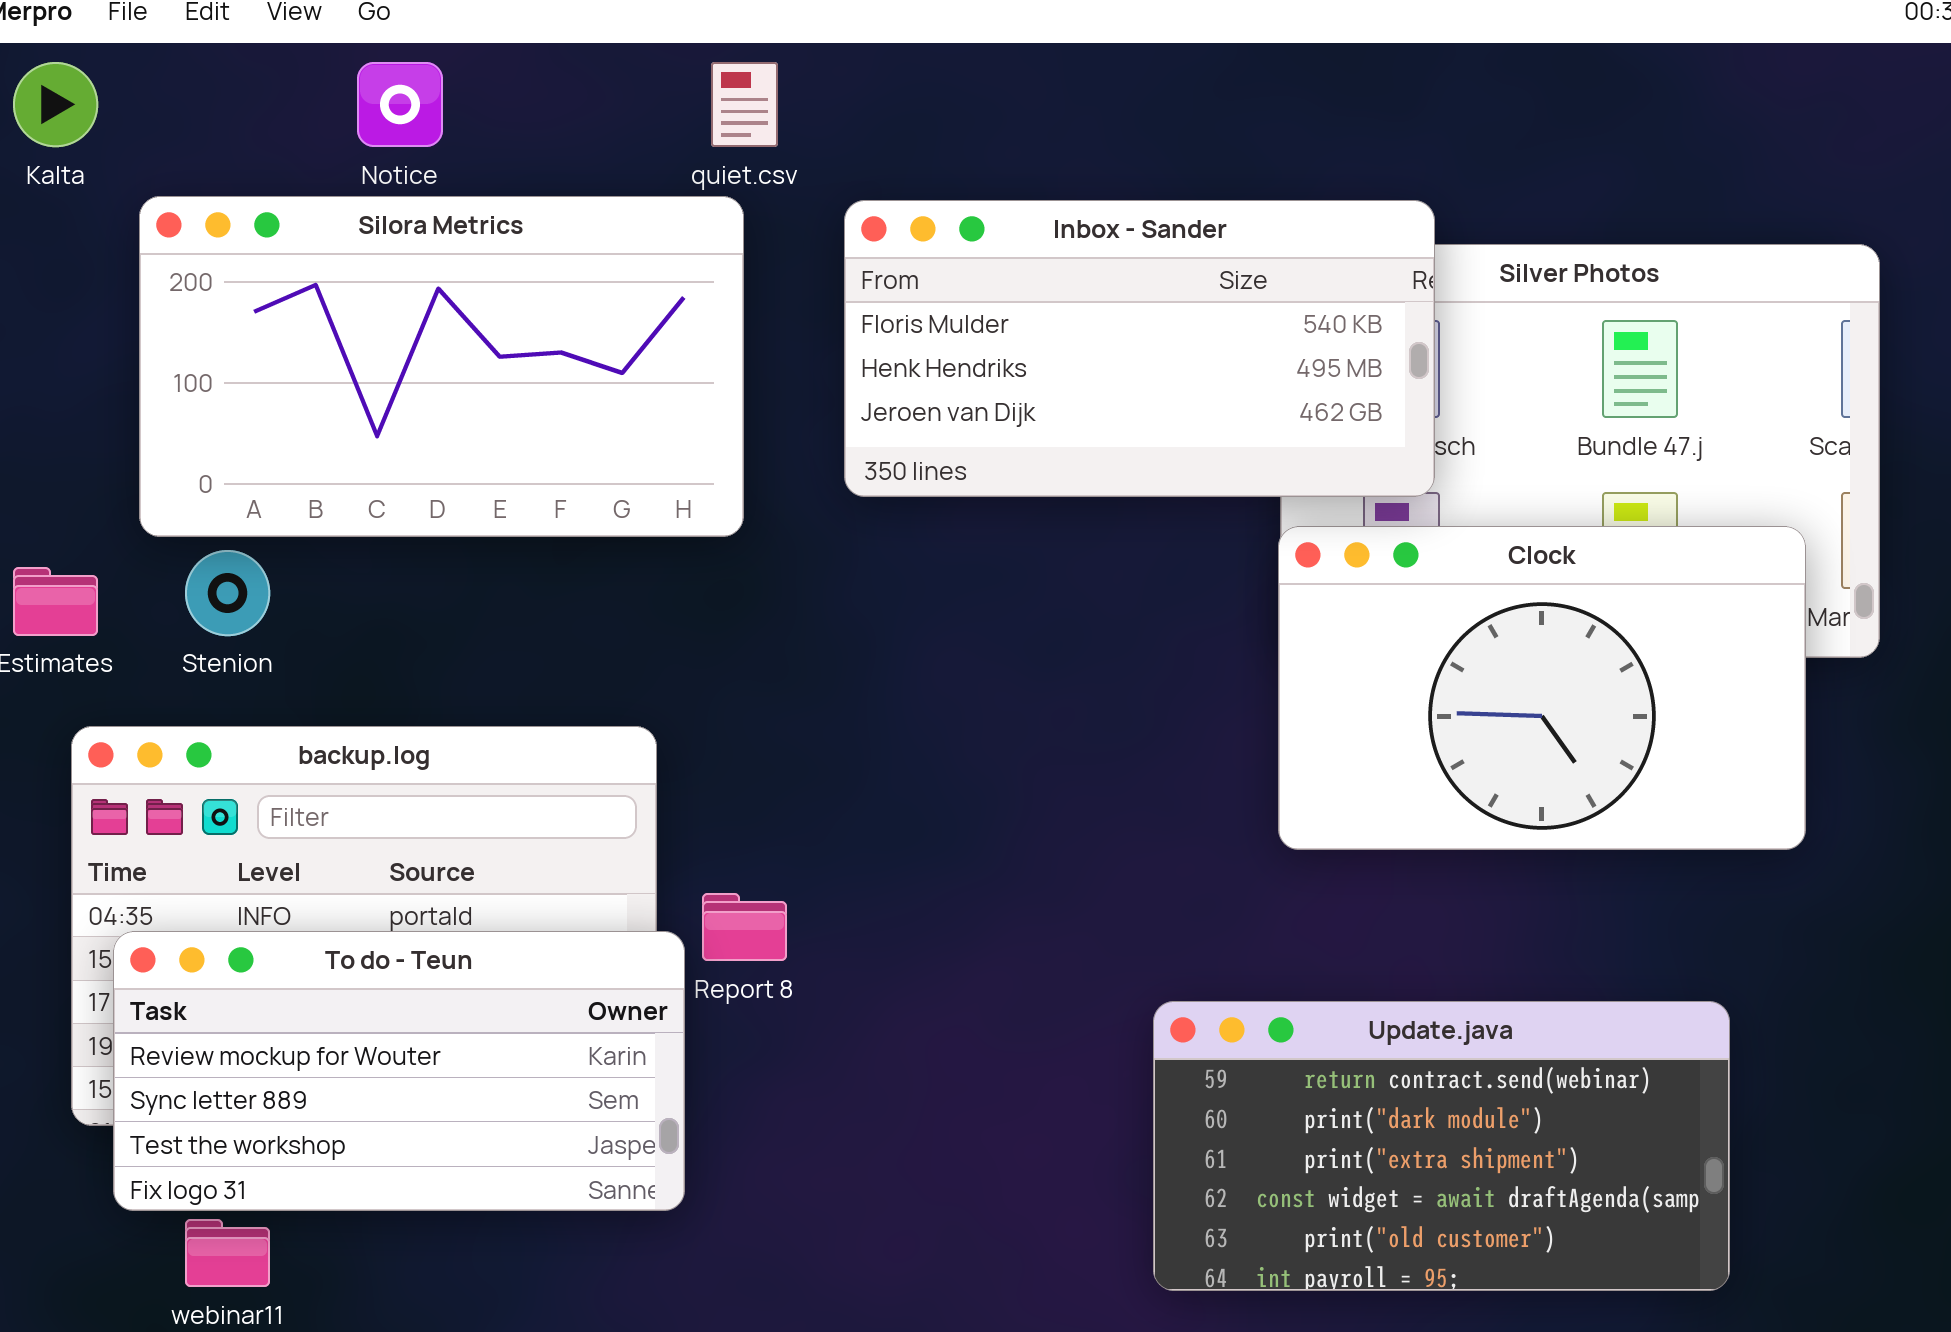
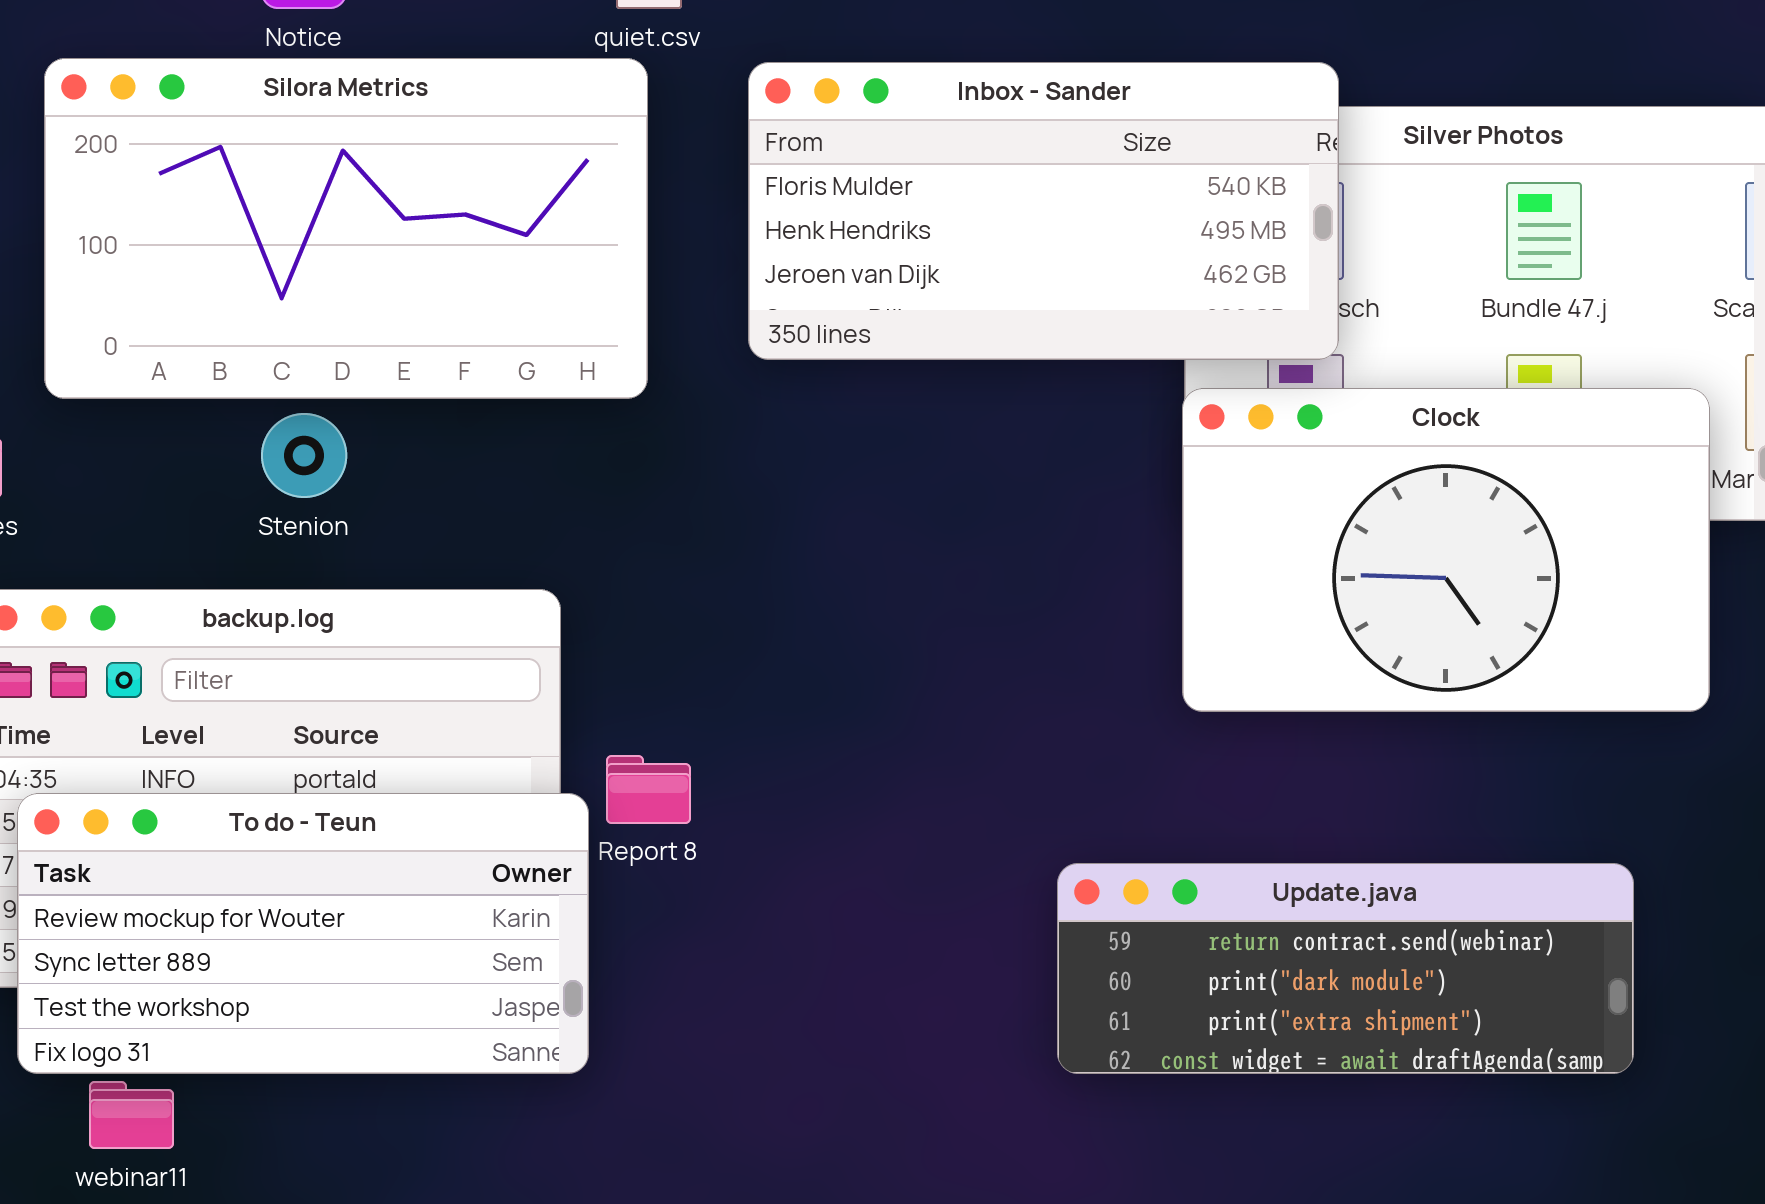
Stenion: [185,550,270,636] -> [261,413,347,498], moved
Update.java: [1153,1001,1730,1291] -> [1057,863,1634,1074], resized

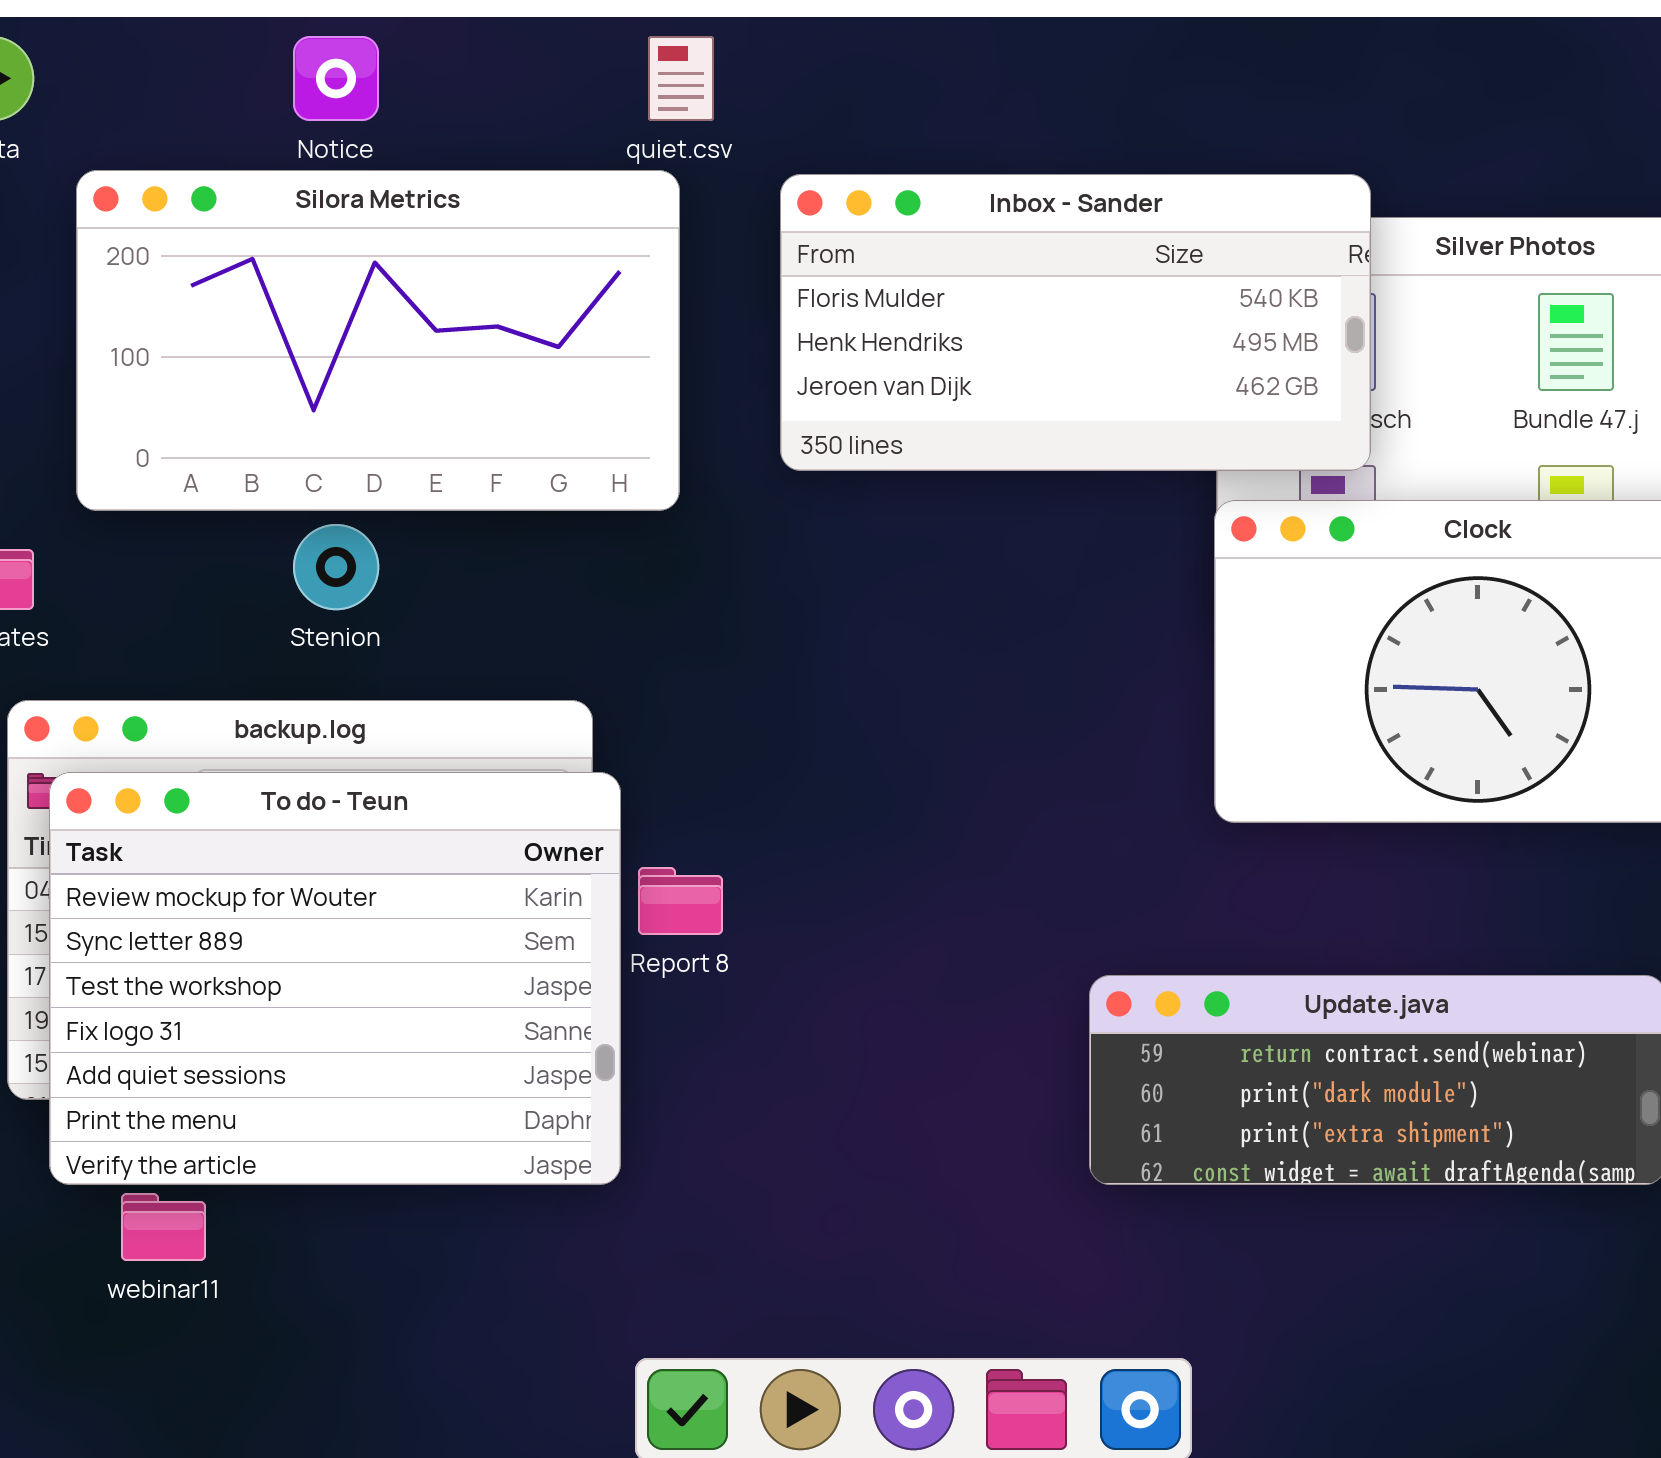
To do - Teun: [17,793,589,1074] -> [49,772,621,1185], resized

